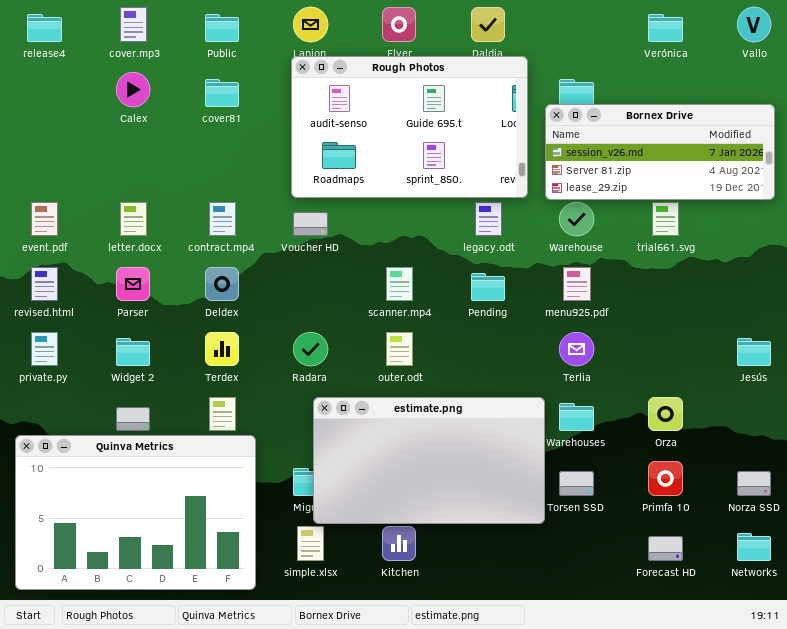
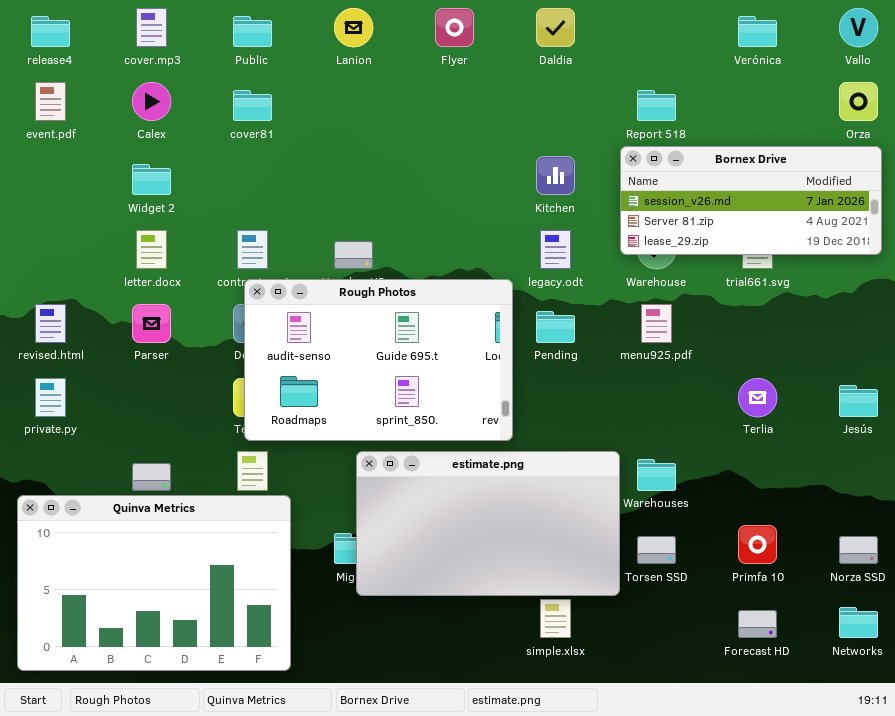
Rough Photos: [291,56,528,198] -> [244,279,513,441], moved
Bornex Drive: [545,104,775,200] -> [620,146,882,255], moved
event.pdf: [31,202,58,236] -> [35,82,66,121], moved
Terlia: [559,332,594,366] -> [738,378,777,417], moved
Widget 2: [116,338,150,366] -> [132,164,171,195], moved
Orza: [648,397,683,431] -> [839,82,878,121], moved
simple.xlsx: [297,526,324,561] -> [540,599,571,638], moved
Kitchen: [382,526,416,561] -> [536,156,575,195], moved

